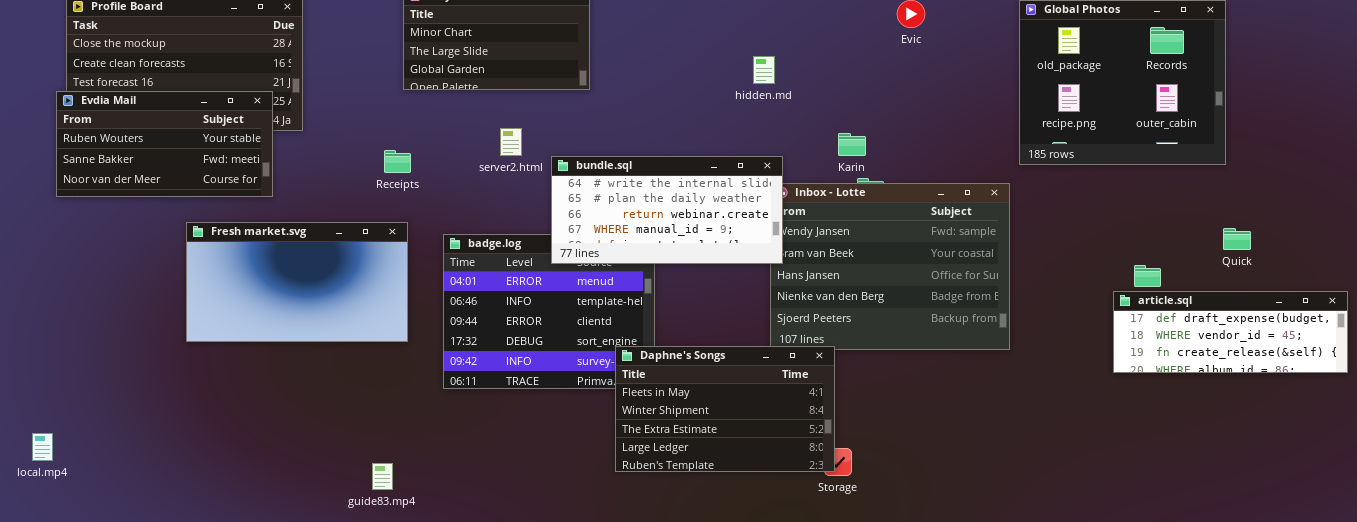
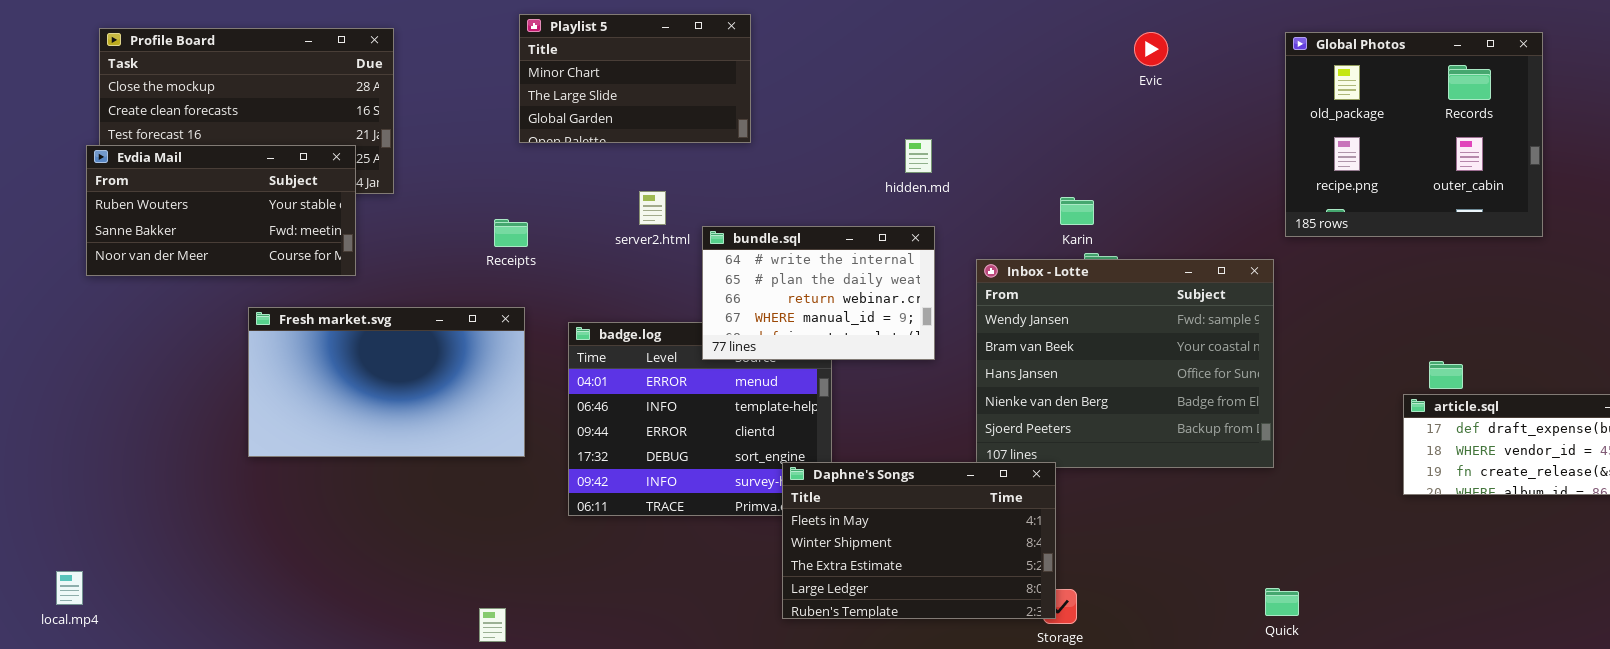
hidden.md: [753,56,775,84] -> [905,139,932,173], moved
bundle.sql: [551,156,783,264] -> [702,226,935,360], resized
Quick: [1223,228,1251,250] -> [1265,588,1299,616], moved

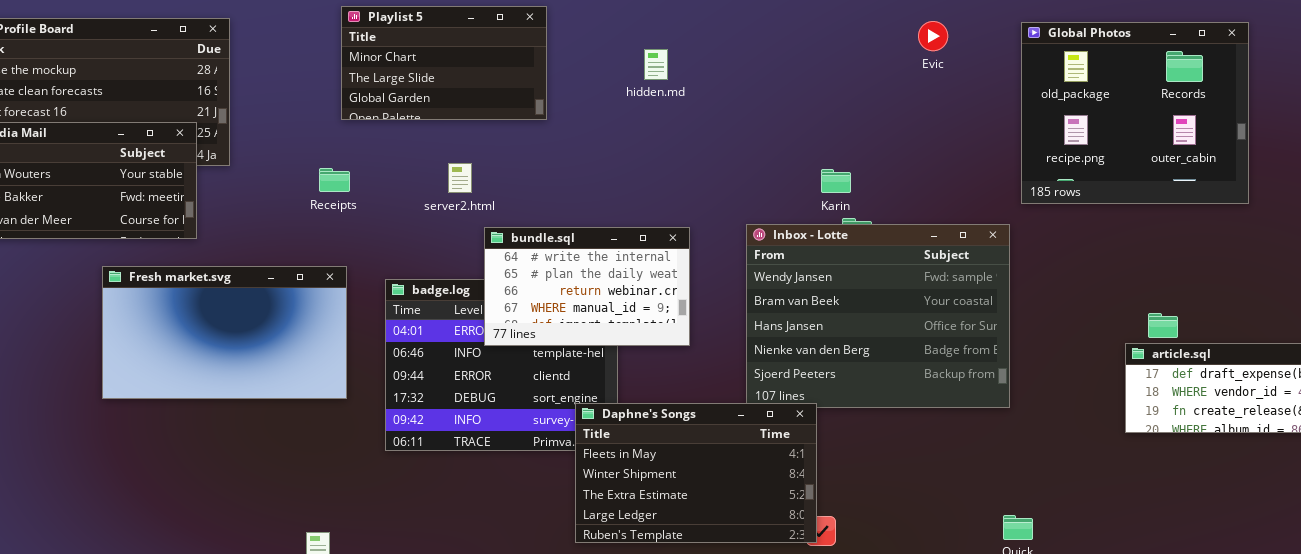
Evic: [1134,32,1168,66] -> [918,21,948,51], moved
hidden.md: [905,139,932,173] -> [644,49,668,80], moved
Receipts: [494,219,528,247] -> [319,168,350,192], moved
bundle.sql: [702,226,935,360] -> [484,227,690,346], moved

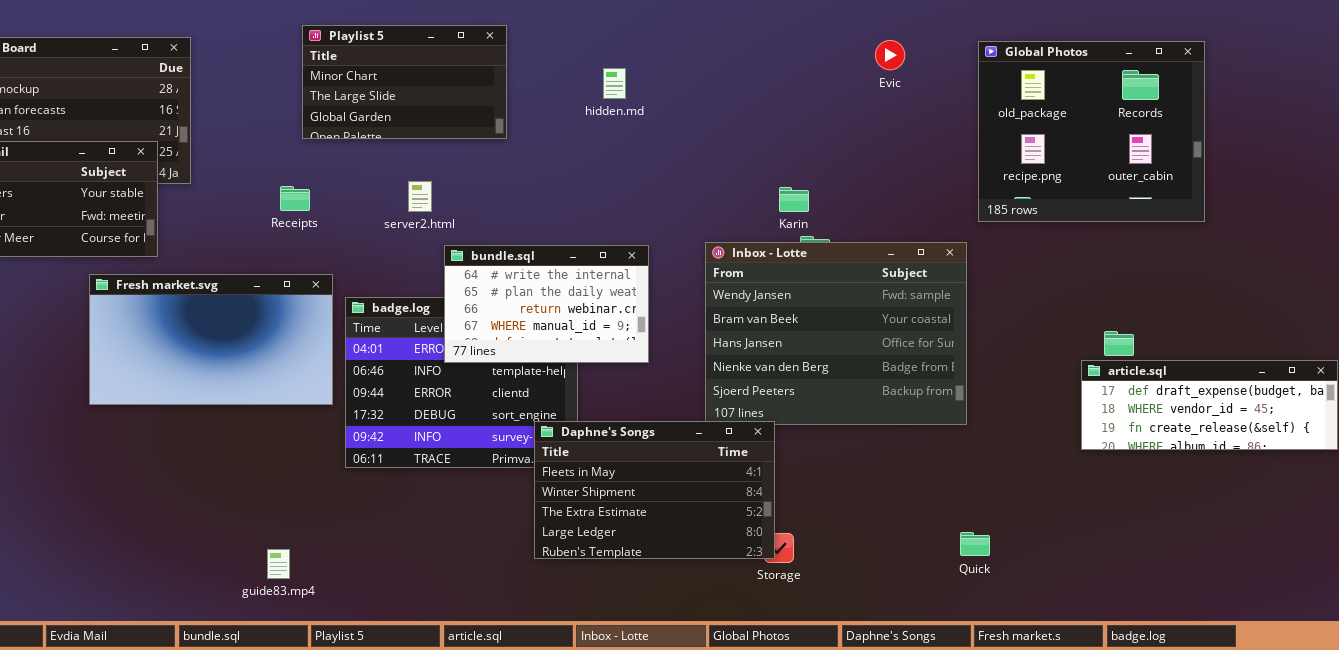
Fresh market.svg: [102,266,347,399] -> [89,274,333,405], moved

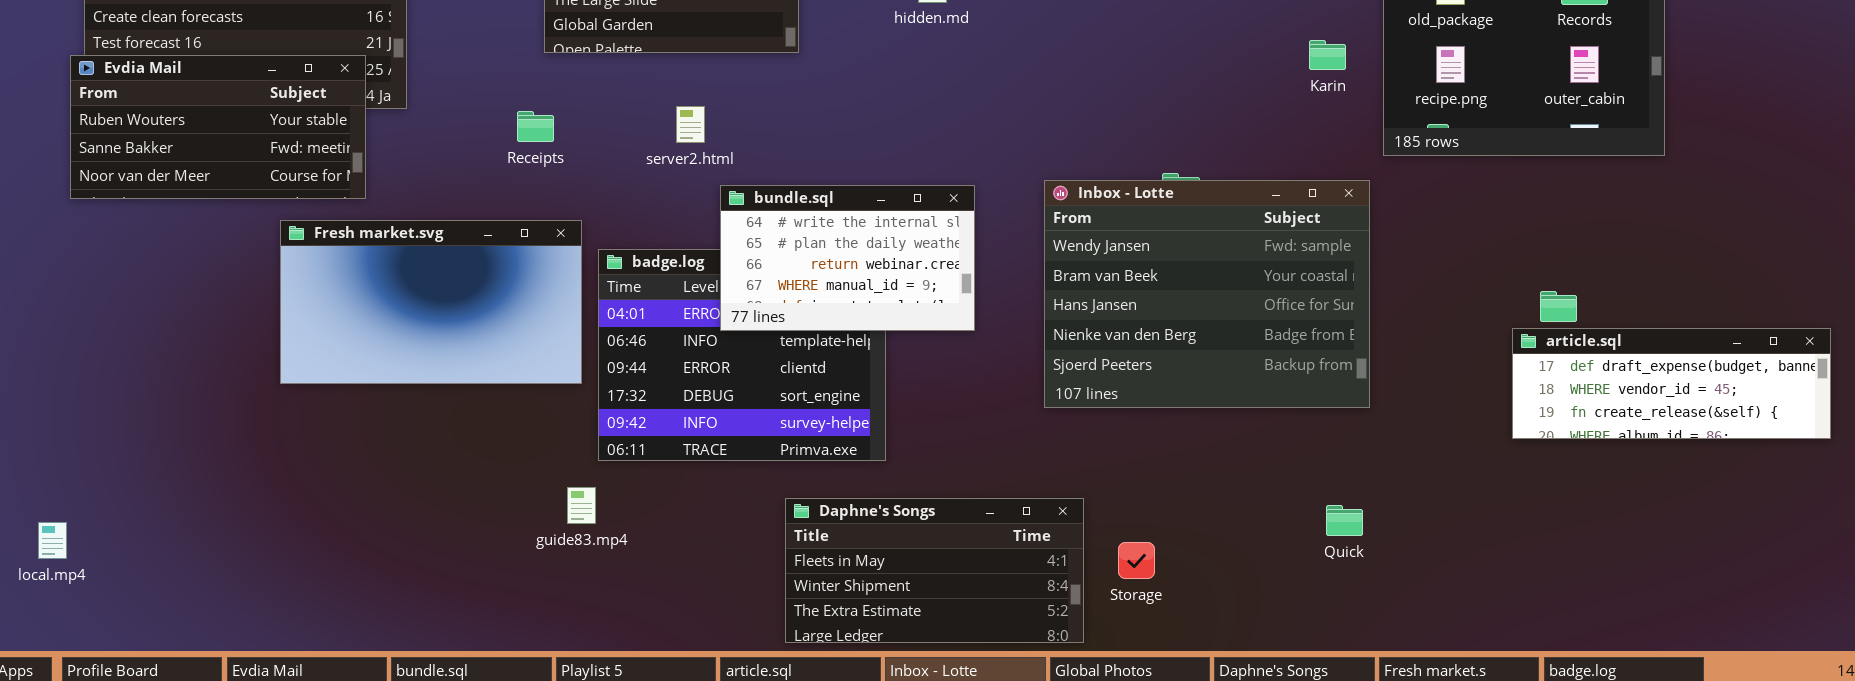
Karin: [779,187,809,212] -> [1309,40,1346,70], moved
Daphne's Songs: [534,421,775,559] -> [785,498,1084,643], moved, resized
Quick: [960,532,990,556] -> [1326,505,1363,536], moved
guide83.mp4: [267,549,290,579] -> [567,487,596,524], moved

